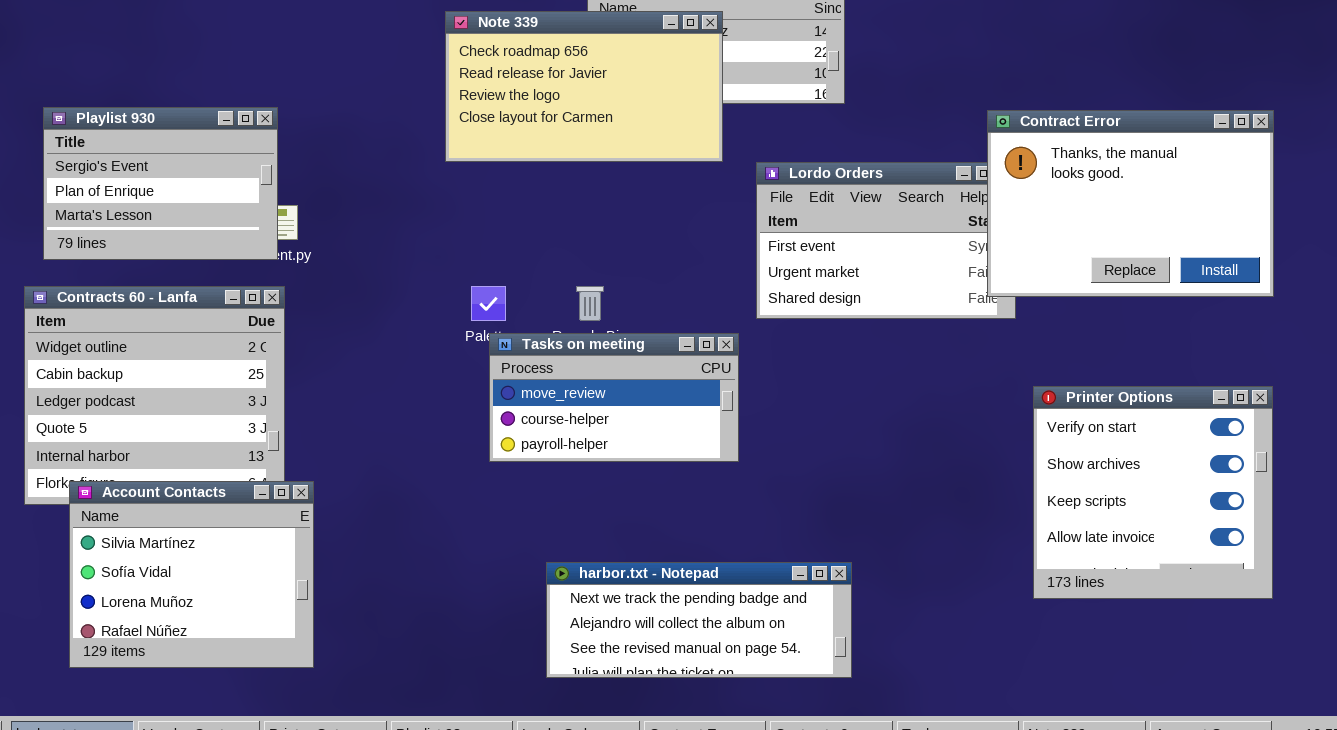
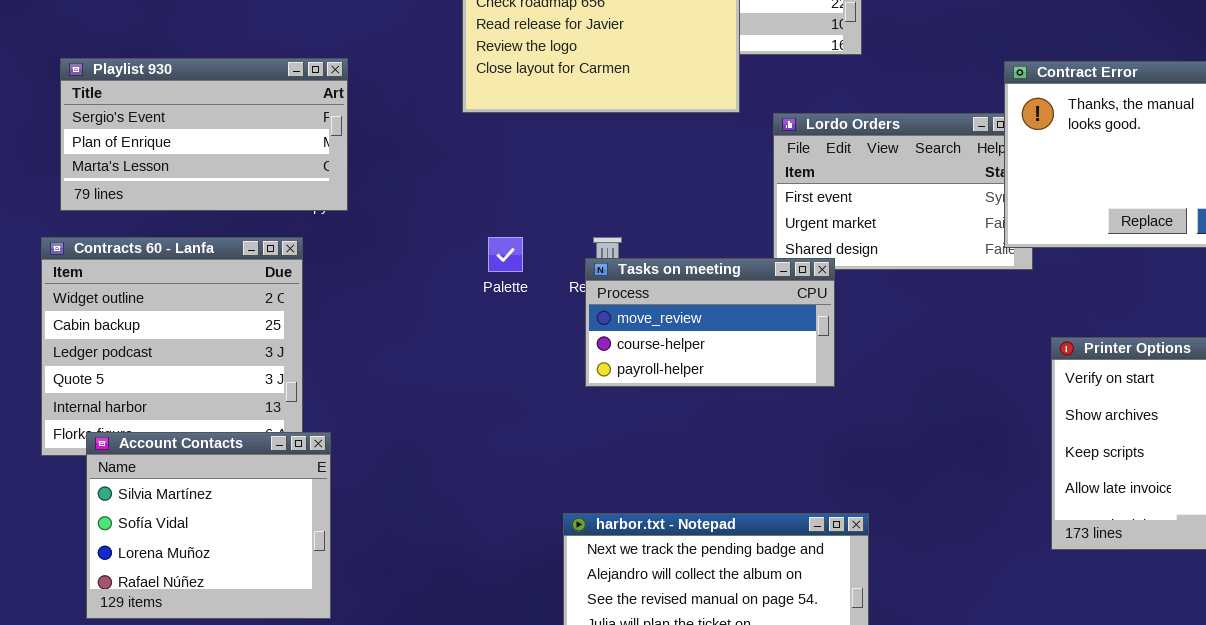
Playlist 930: [43,107,278,260] -> [60,58,348,211], resized
Tasks on meeting: [489,333,739,462] -> [585,258,835,387], moved

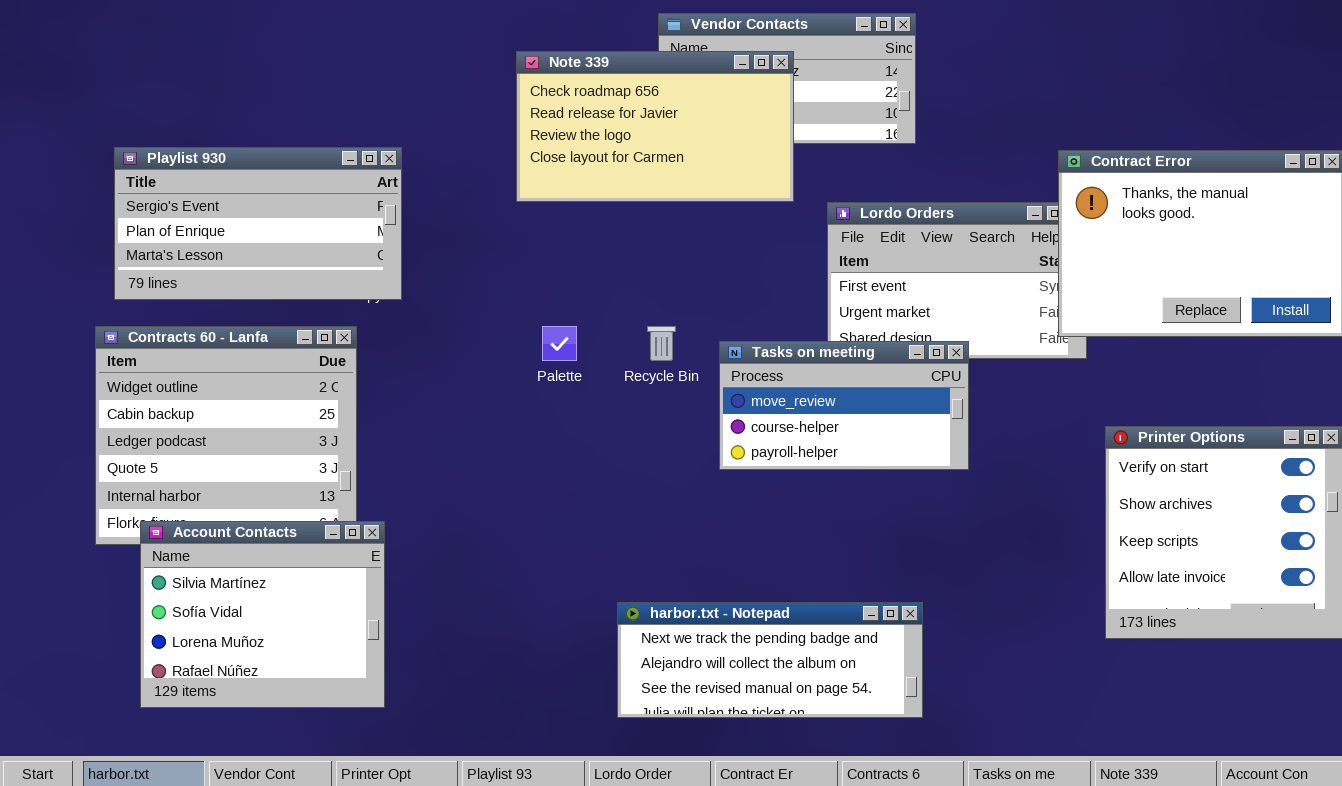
Tasks on meeting: [585,258,835,387] -> [719,341,969,470], moved

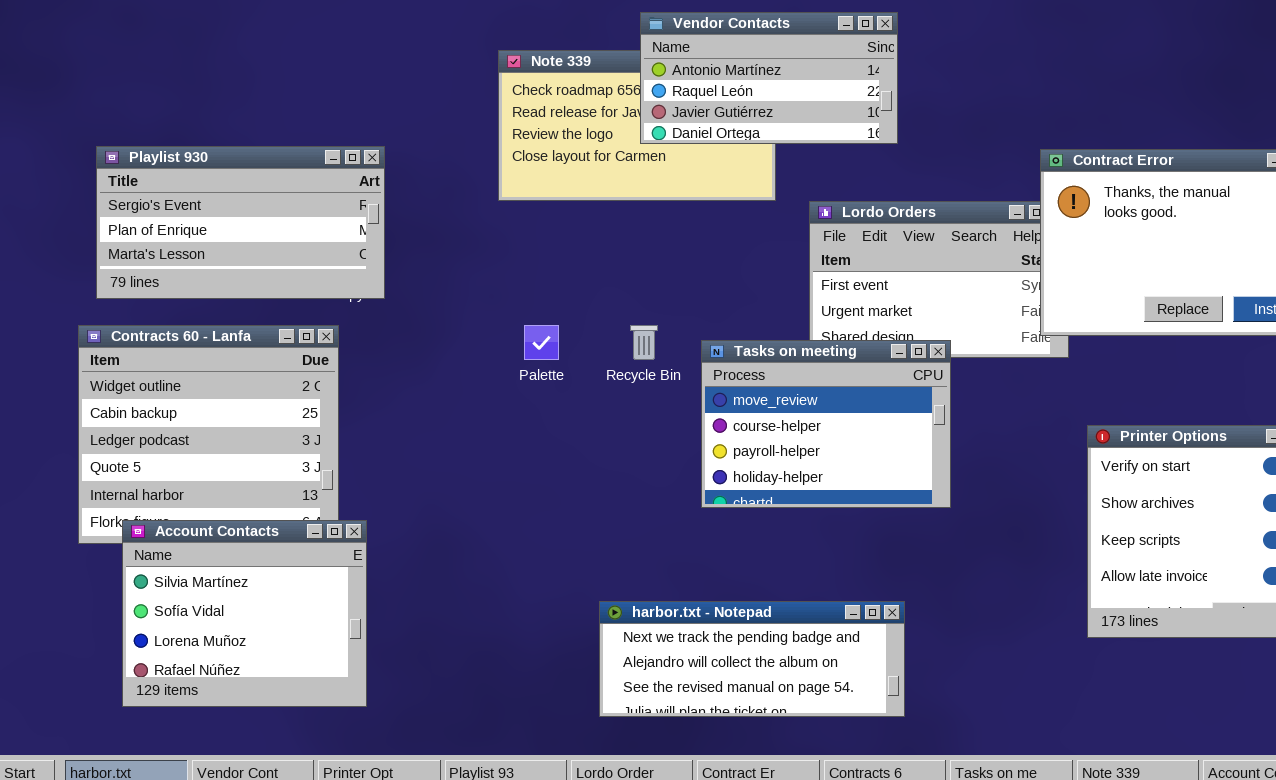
Vendor Contacts: [658,13,916,144] -> [640,12,898,144], raised
Tasks on meeting: [719,341,969,470] -> [701,340,951,508], resized

